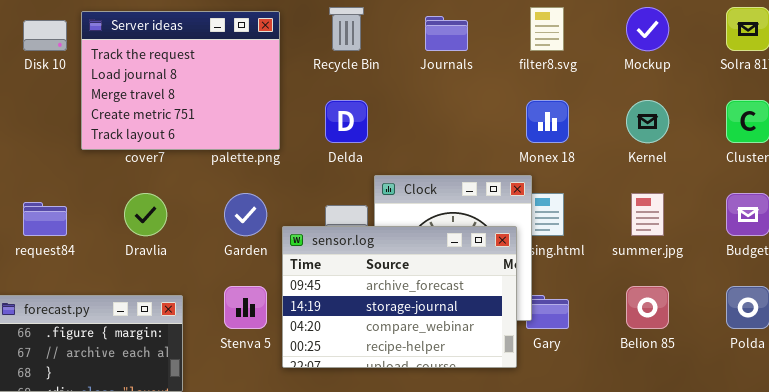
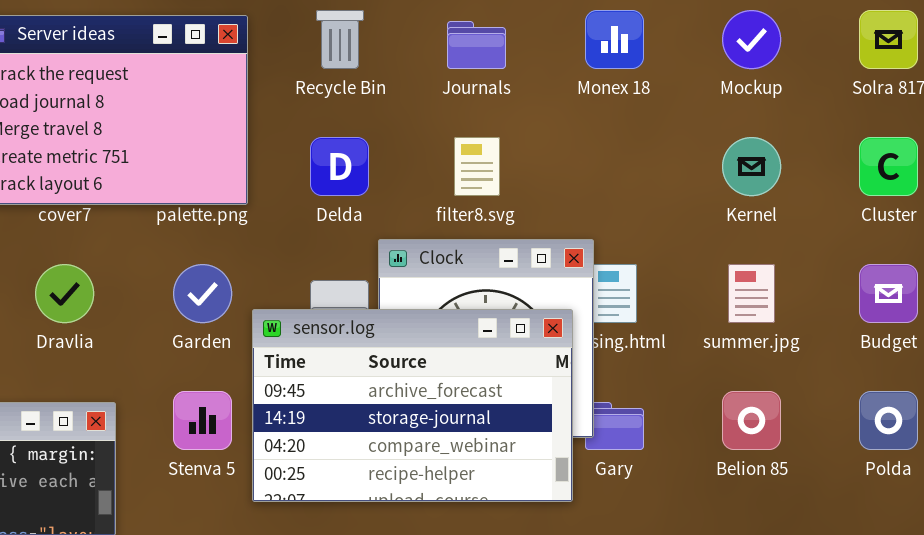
filter8.svg: [530,7,564,51] -> [454,137,500,196], moved
Monex 18: [526,100,569,143] -> [585,10,644,69], moved

